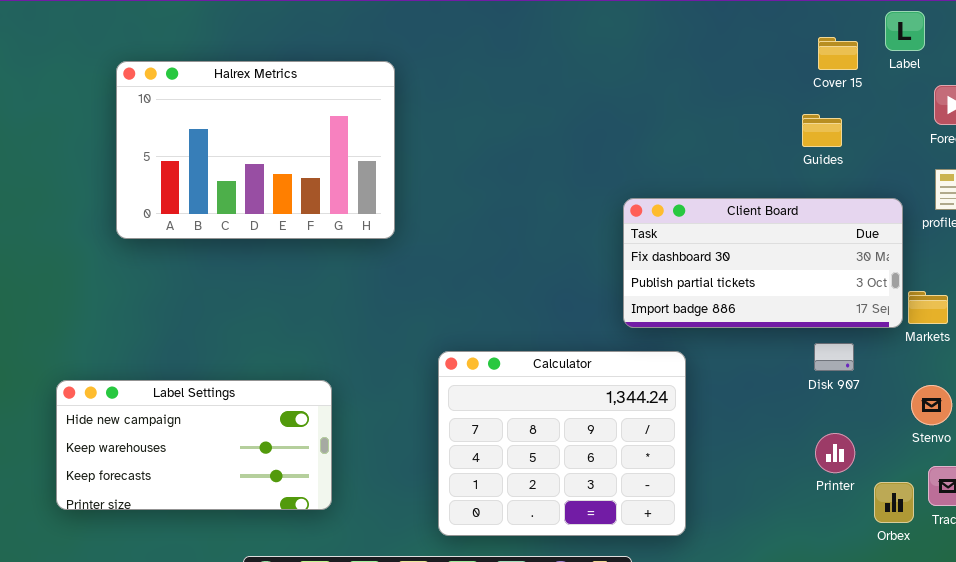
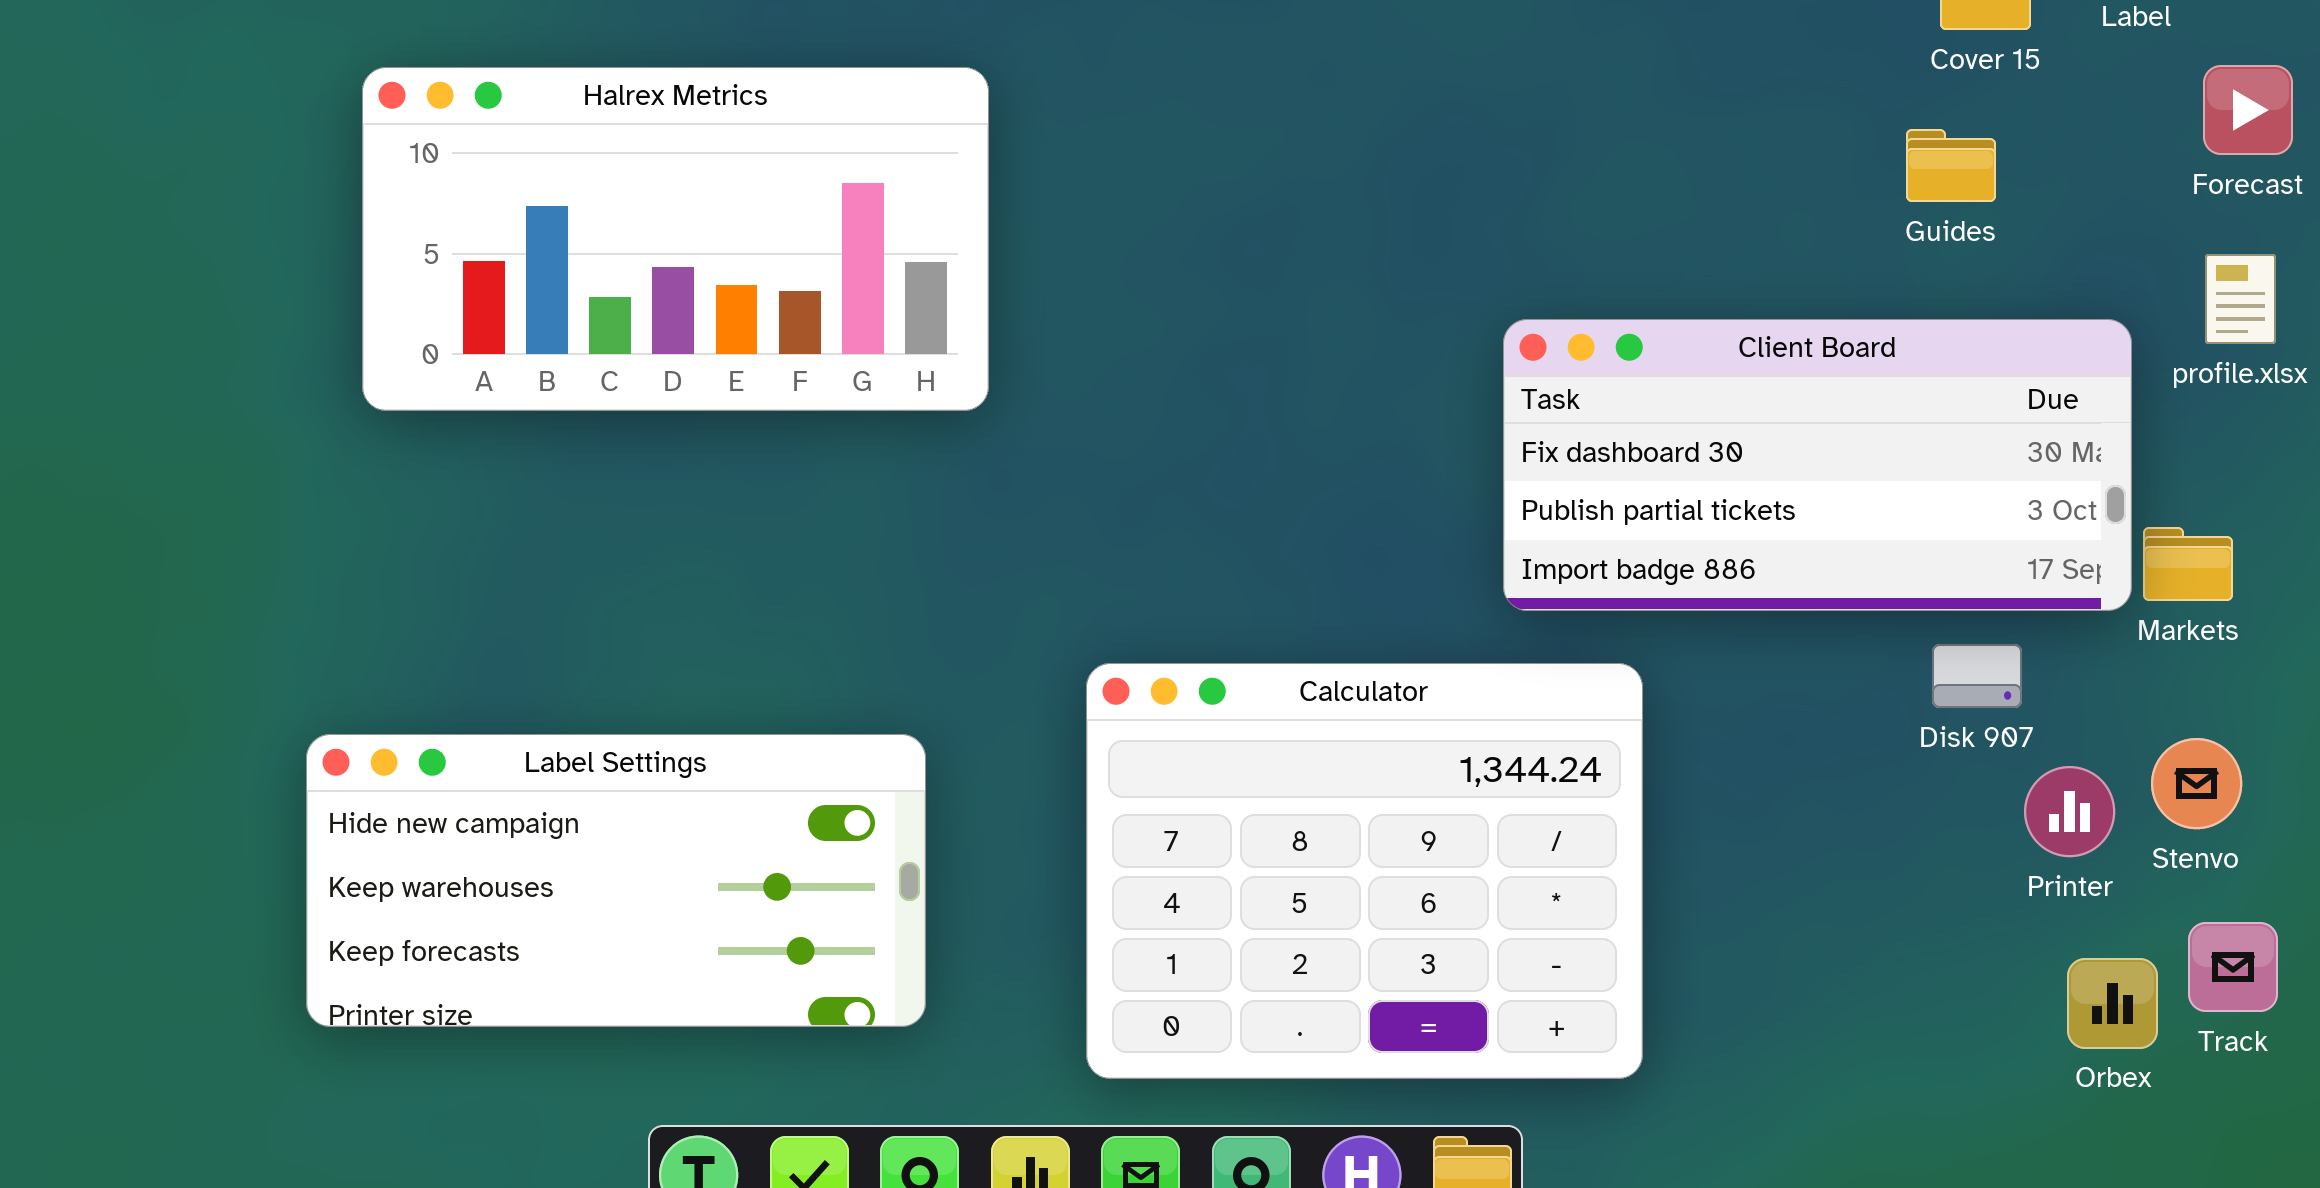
Halrex Metrics: [116,61,395,239] -> [362,67,989,411], resized
Label Settings: [56,380,332,510] -> [306,734,926,1027], moved
Printer: [815,433,855,473] -> [2024,766,2115,857], moved

